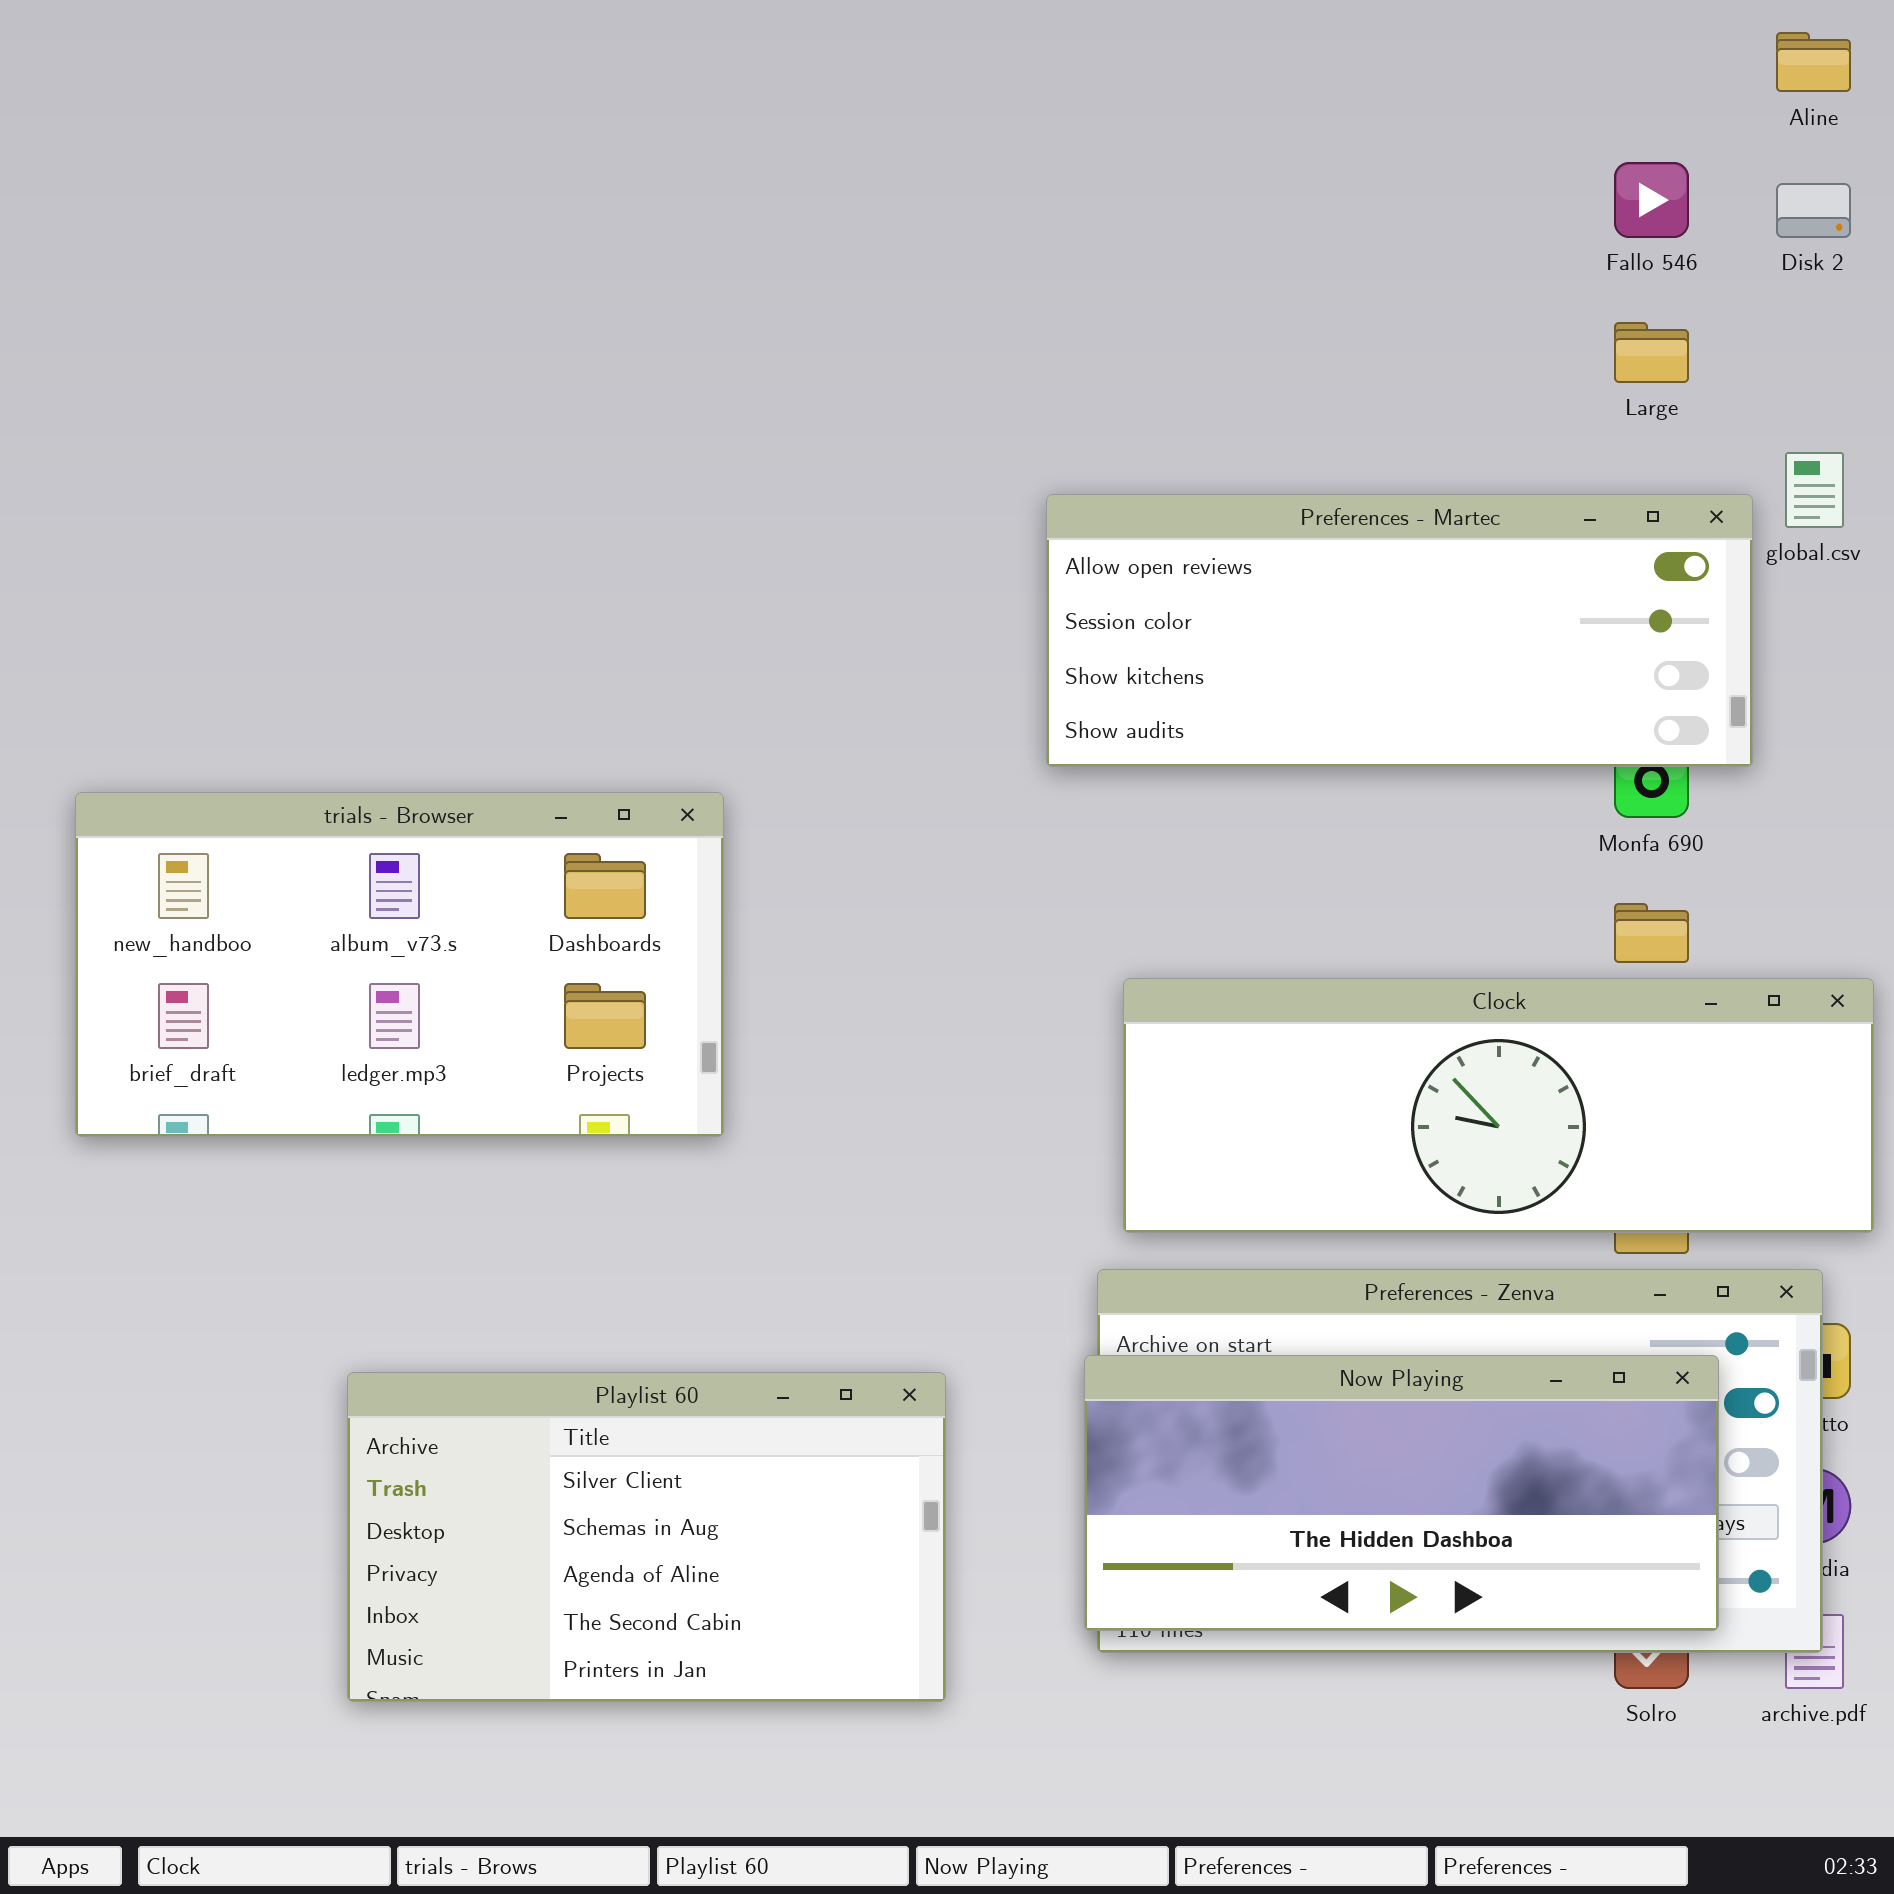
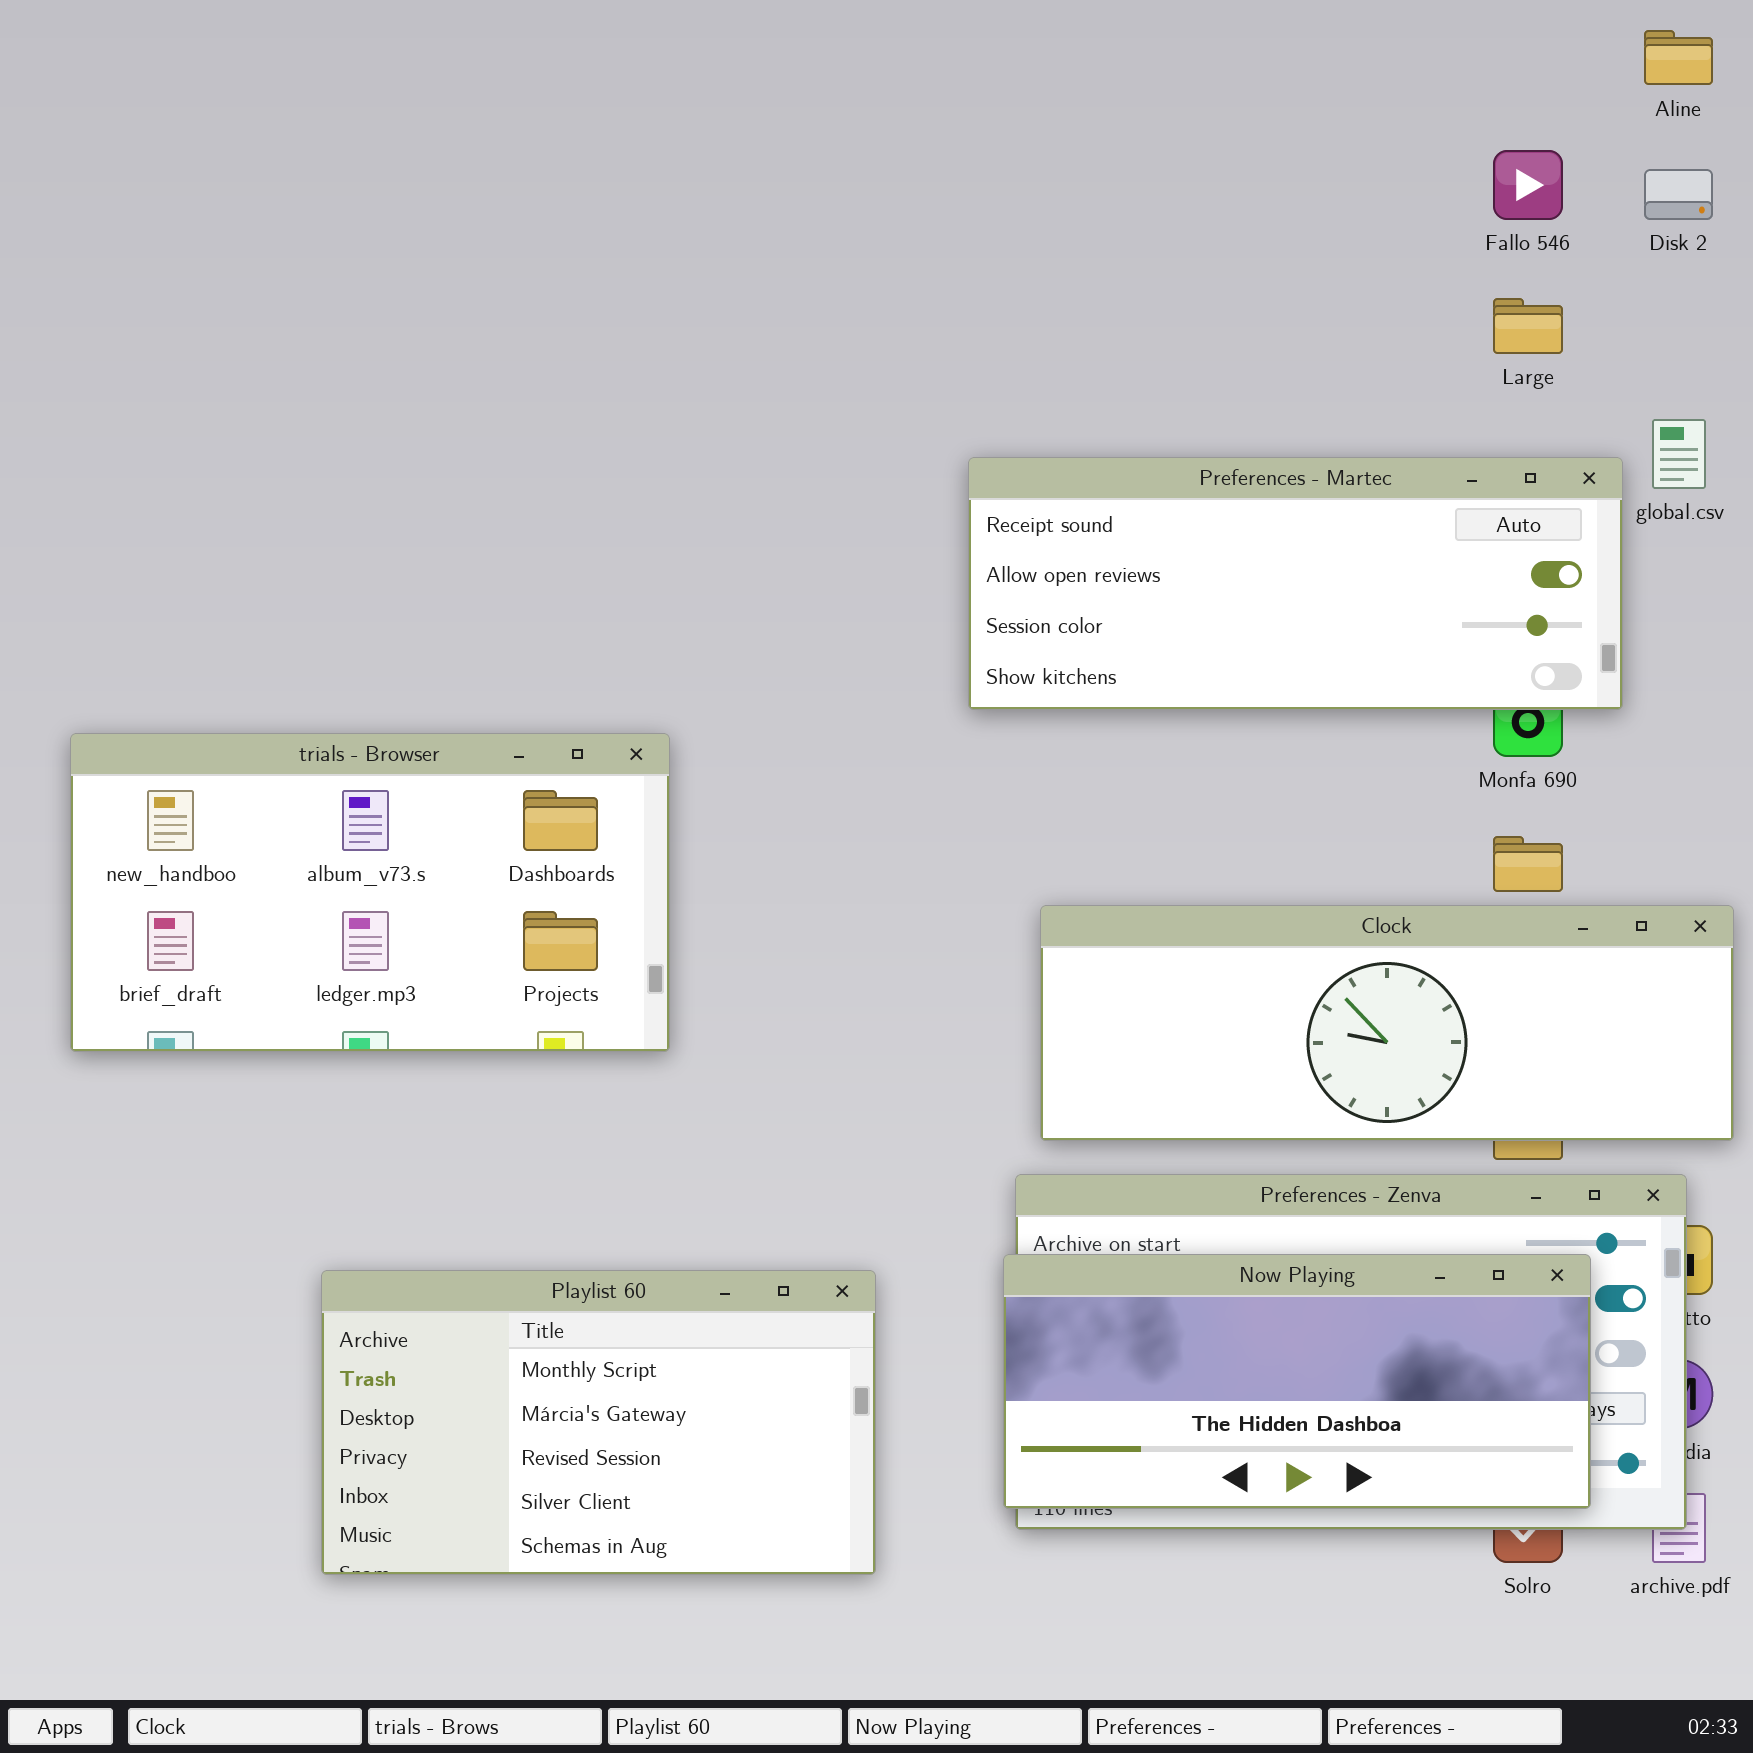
Preferences - Martec: [1046,494,1753,767] -> [968,457,1623,710], scrolled up 1 row
Playlist 60: [347,1372,946,1702] -> [321,1270,876,1575], scrolled up 3 rows

